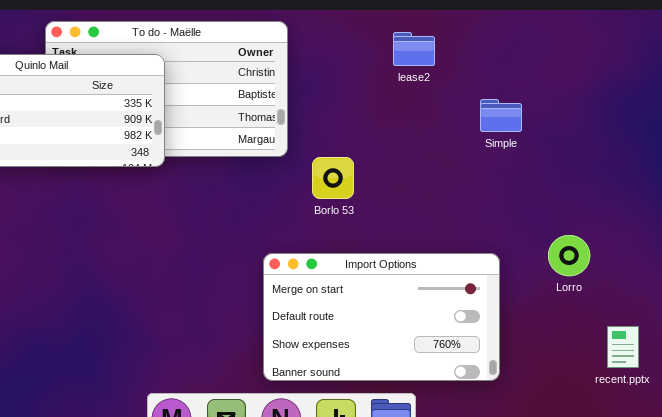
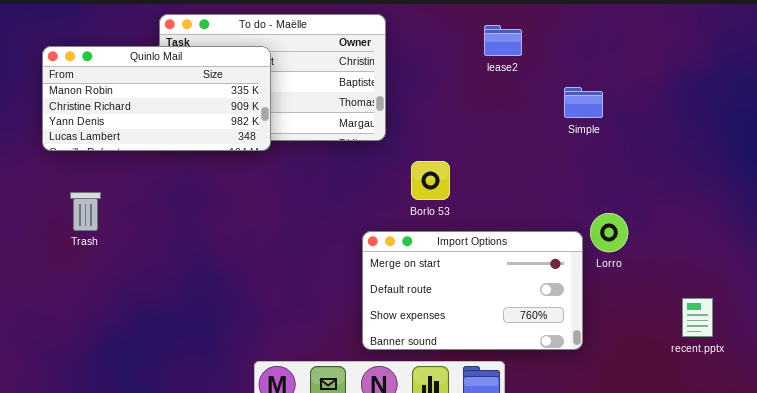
Borlo 53: [312,157,354,199] -> [411,161,450,200], moved
Lorro: [548,235,590,276] -> [590,213,628,252], moved

